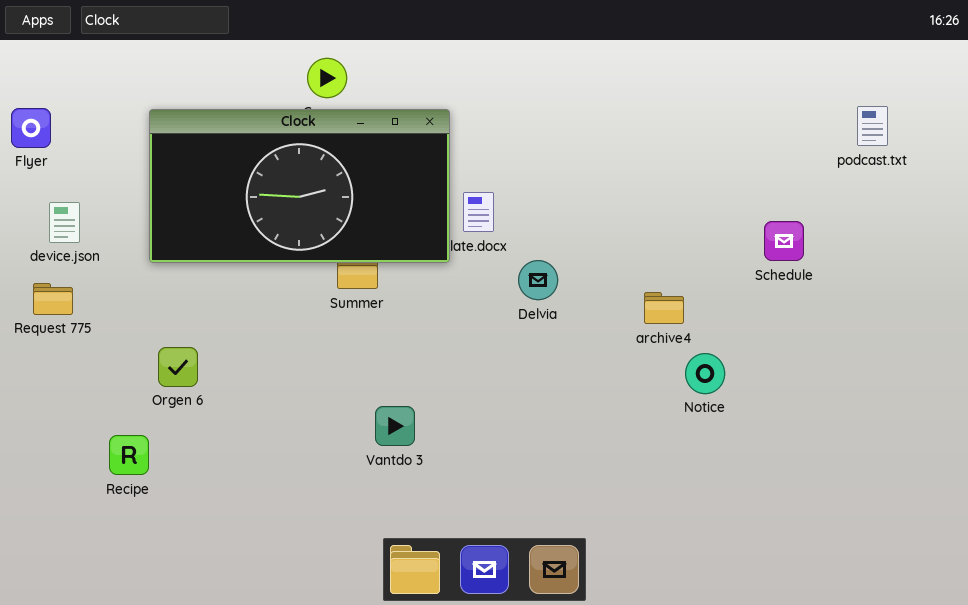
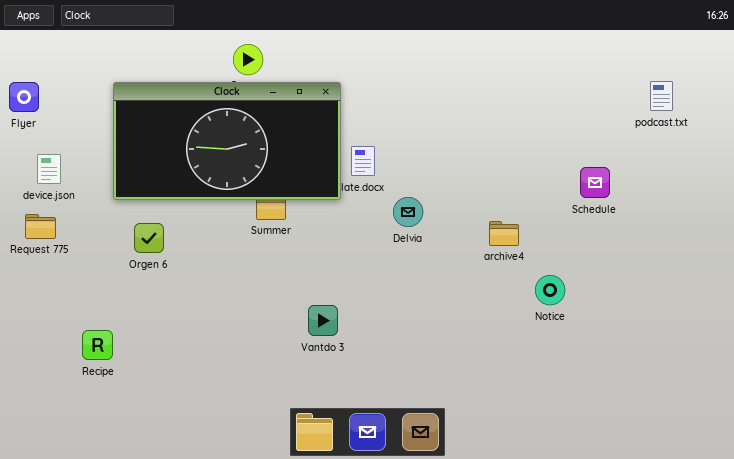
Orgen 6: [158,347,198,387] -> [134,223,164,253], moved
Notice: [685,353,725,394] -> [535,275,565,305], moved
Vantdo 3: [375,406,415,446] -> [308,305,338,336], moved

